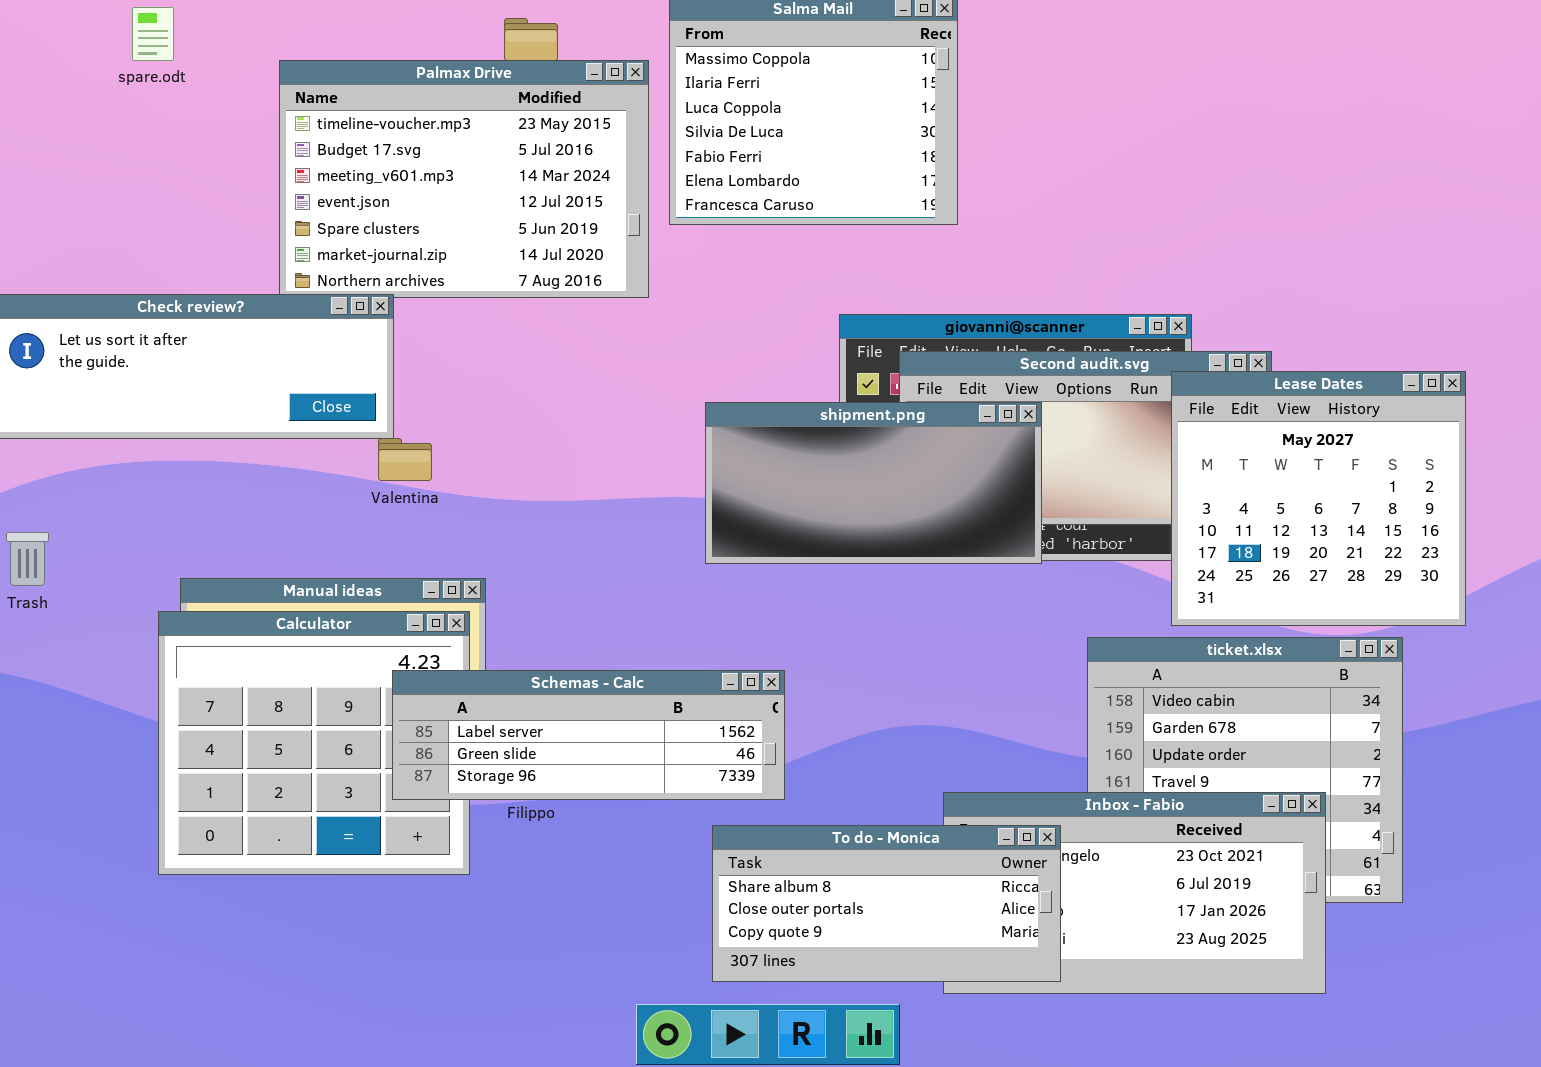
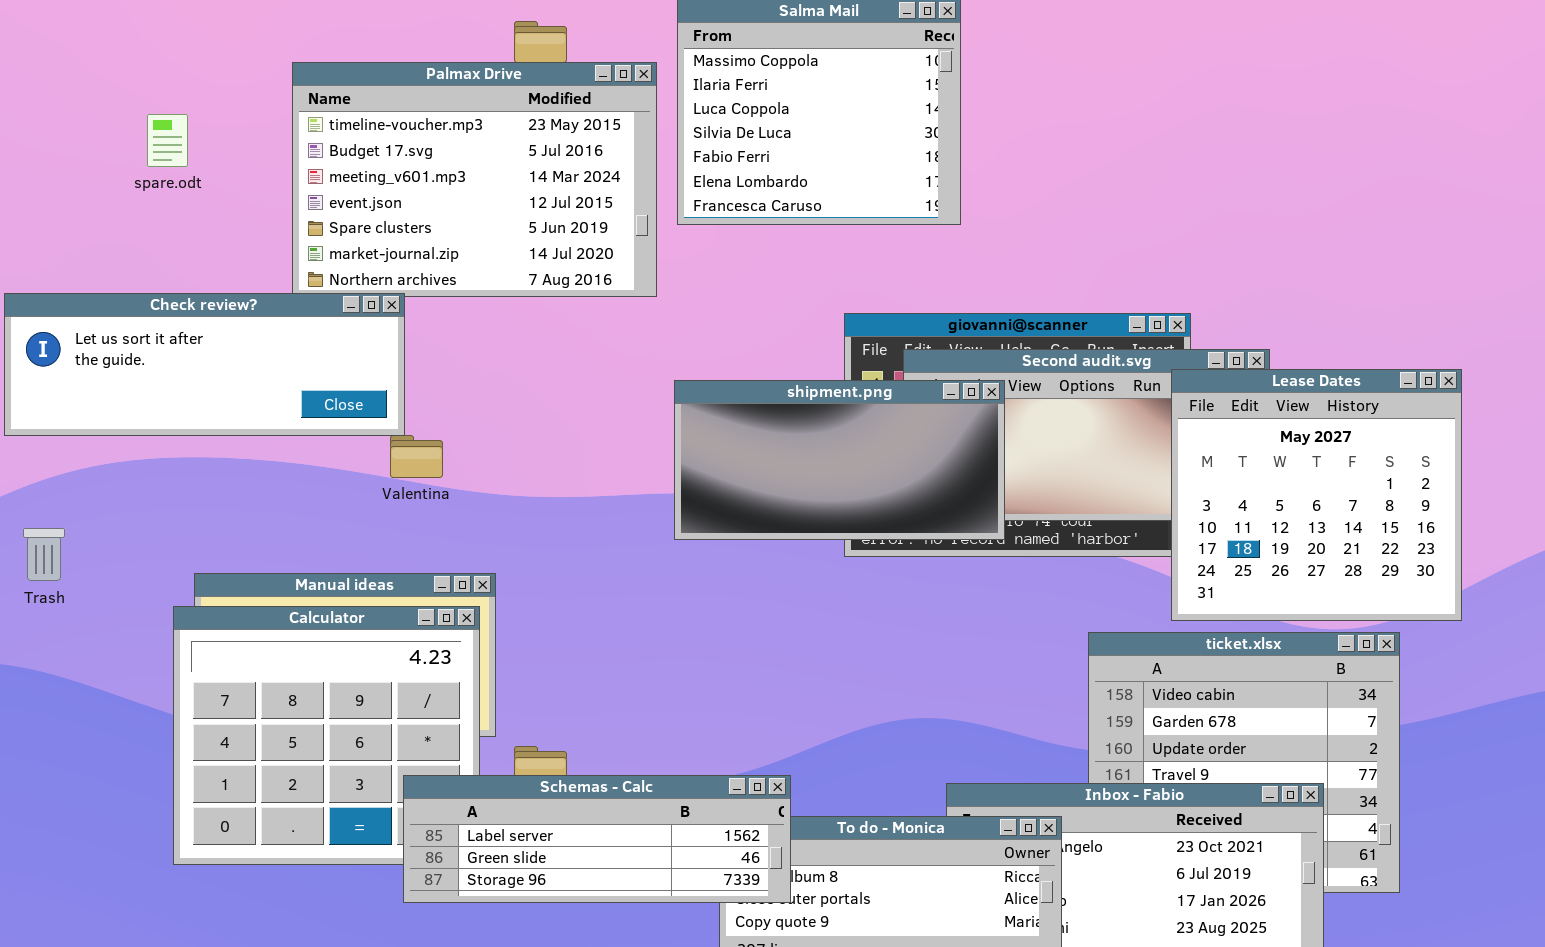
spare.odt: [132,7,174,61] -> [147,114,188,167], moved
shipment.png: [705,402,1042,564] -> [674,380,1005,540], moved
Schemas - Calc: [392,670,785,800] -> [403,775,791,903], moved

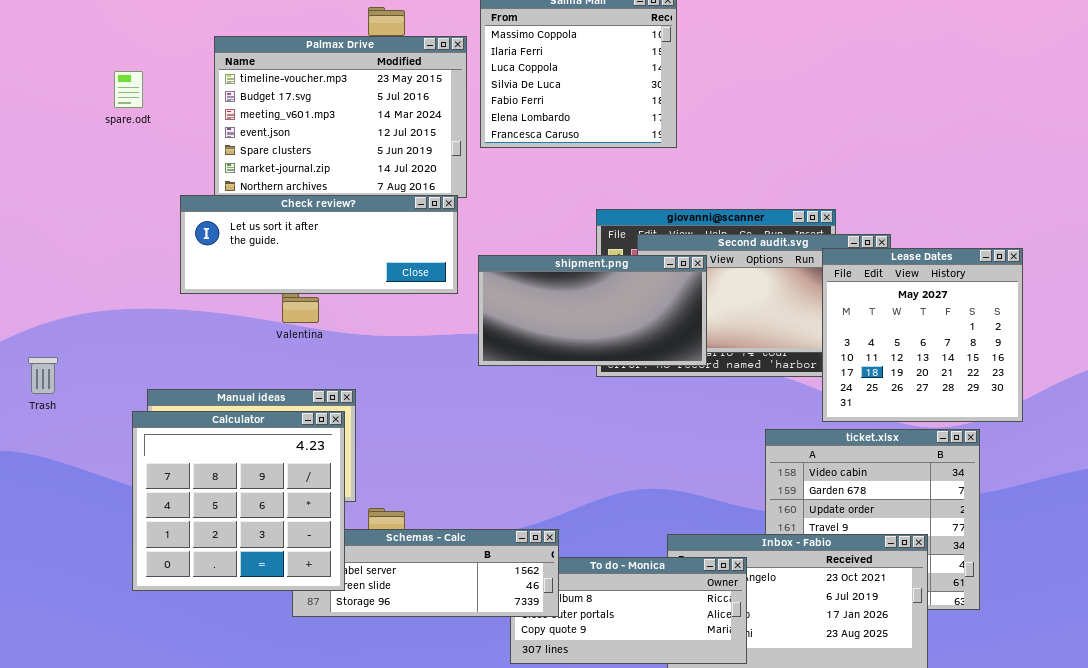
Check review?: [4,293,405,436] -> [180,195,458,294], moved
Calculator: [173,606,480,865] -> [132,411,345,591], raised

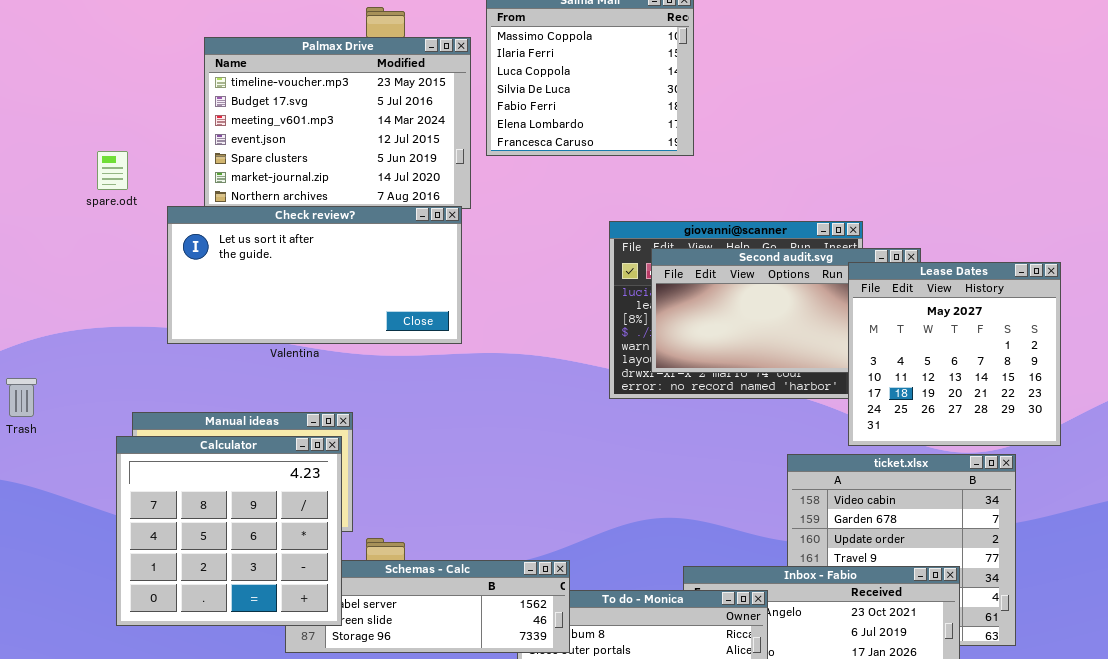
spare.odt: [114,71,143,108] -> [97,151,128,190], moved
Check review?: [180,195,458,294] -> [167,206,462,344], resized
shipment.png: [478,255,707,366] -> none, closed

